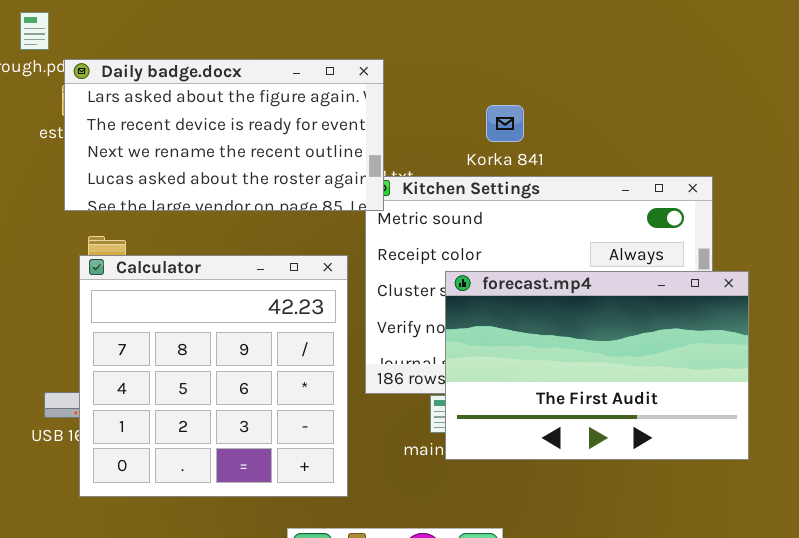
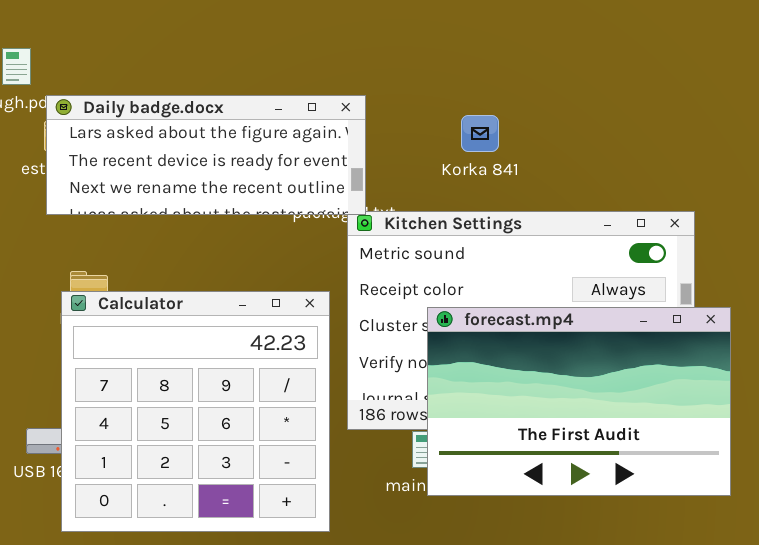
Daily badge.docx: [64,59,384,211] -> [46,95,366,215], resized
Korka 841: [486,105,524,142] -> [461,115,499,152], moved

